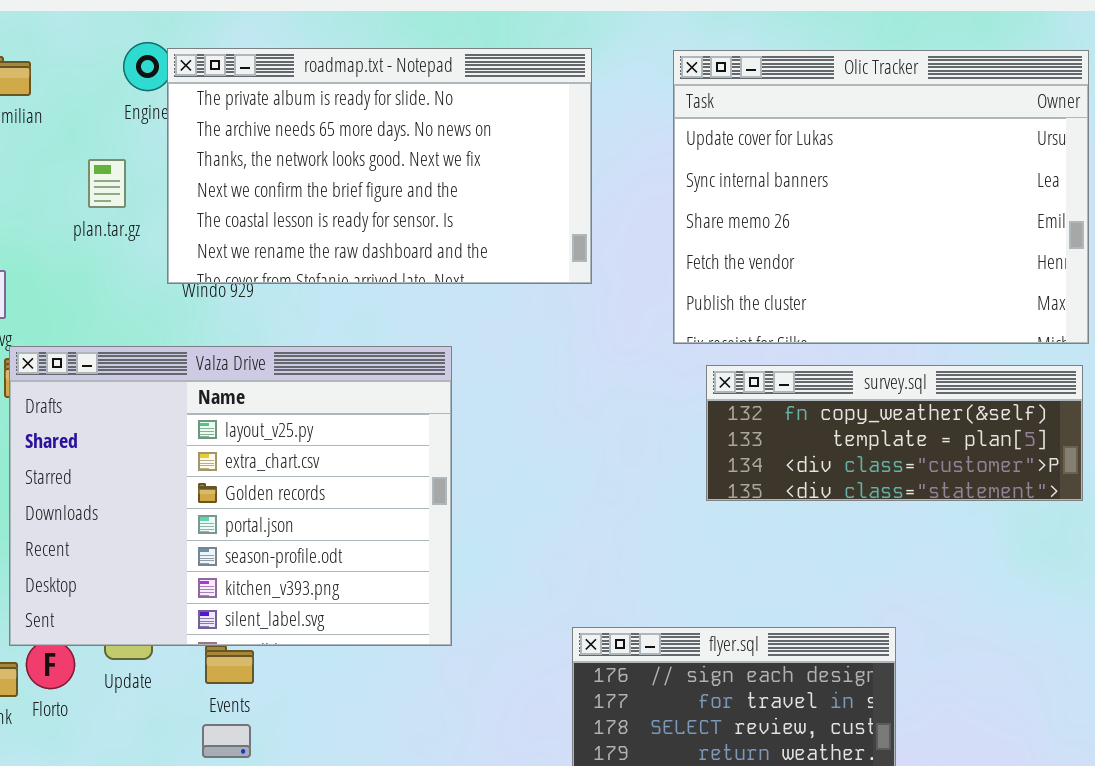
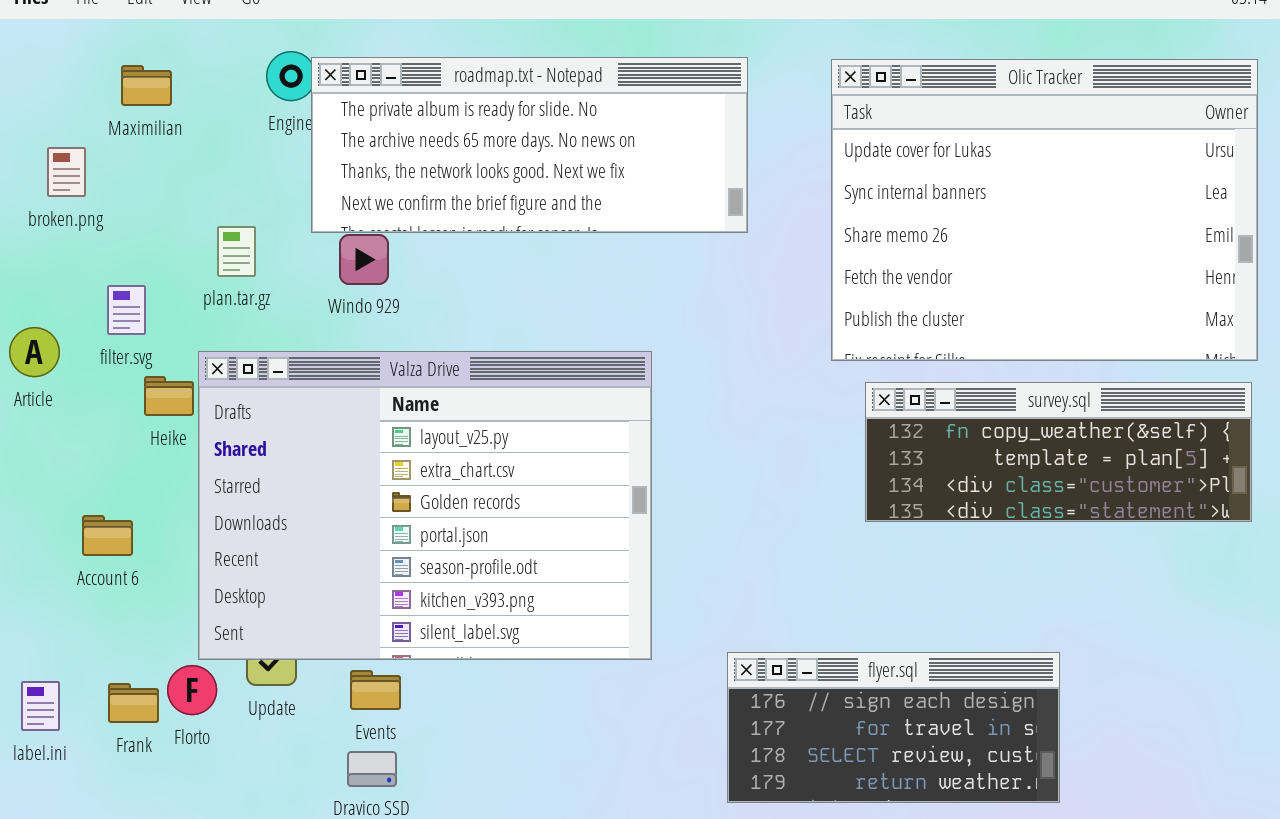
roadmap.txt - Notepad: [167,48,592,284] -> [311,57,748,233], resized
plan.tar.gz: [88,159,126,208] -> [217,226,256,277], moved
Valza Drive: [9,346,452,646] -> [198,351,652,660], moved

